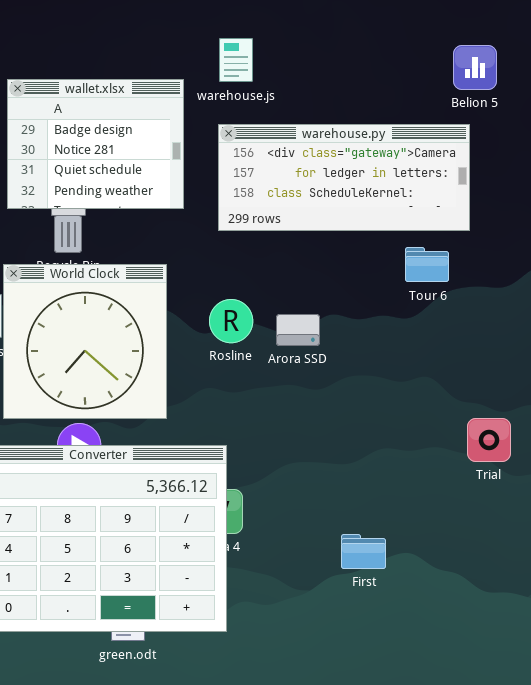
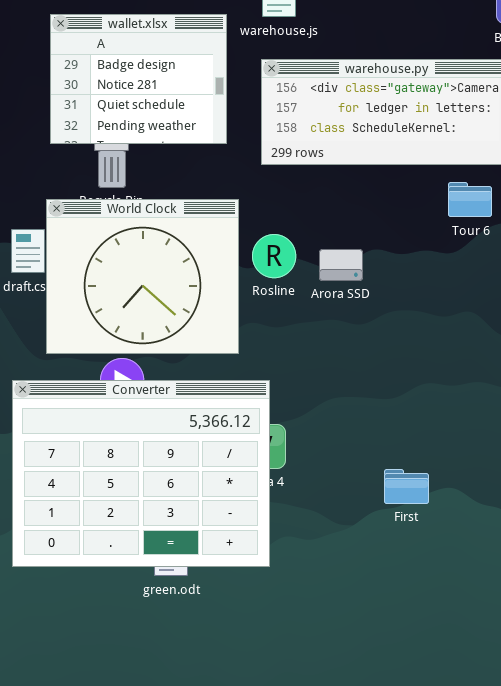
World Clock: [3,264,167,419] -> [46,199,239,354], resized

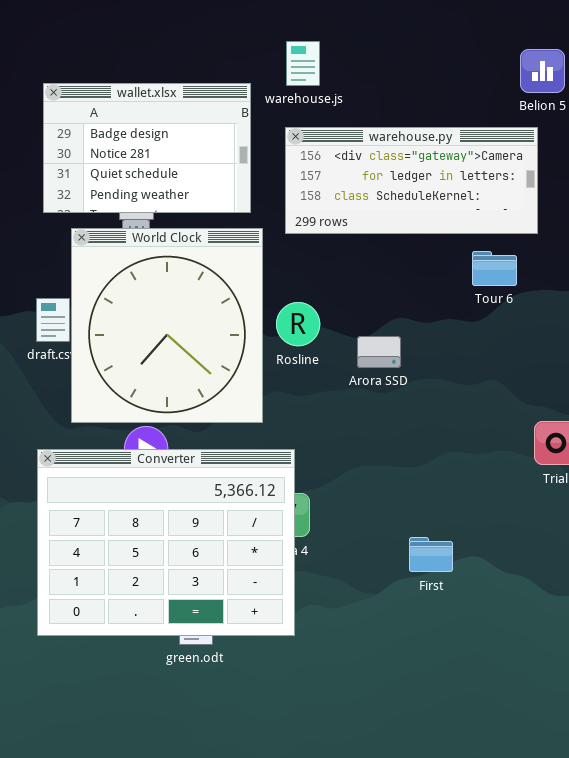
wallet.xlsx: [50,14,227,144] -> [43,83,251,213], resized
World Clock: [46,199,239,354] -> [71,228,263,423], resized
Arora SSD: [319,249,363,281] -> [357,336,401,368], moved

